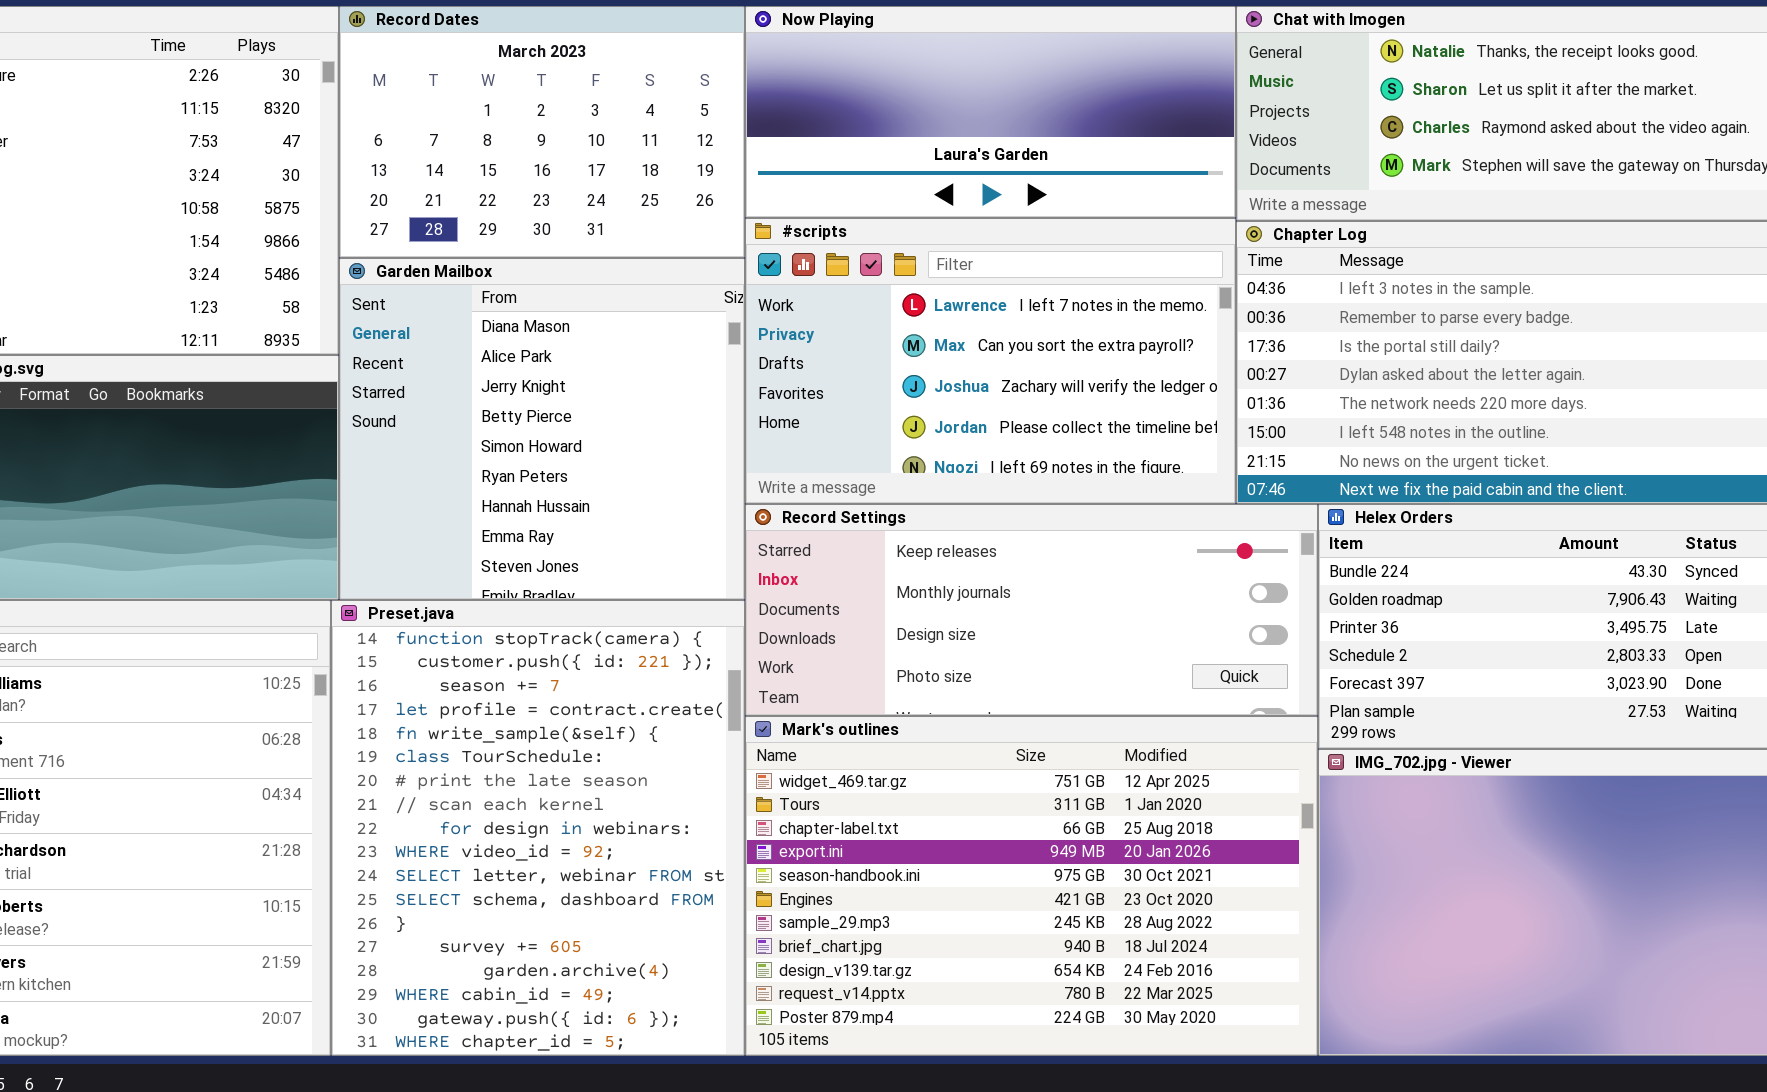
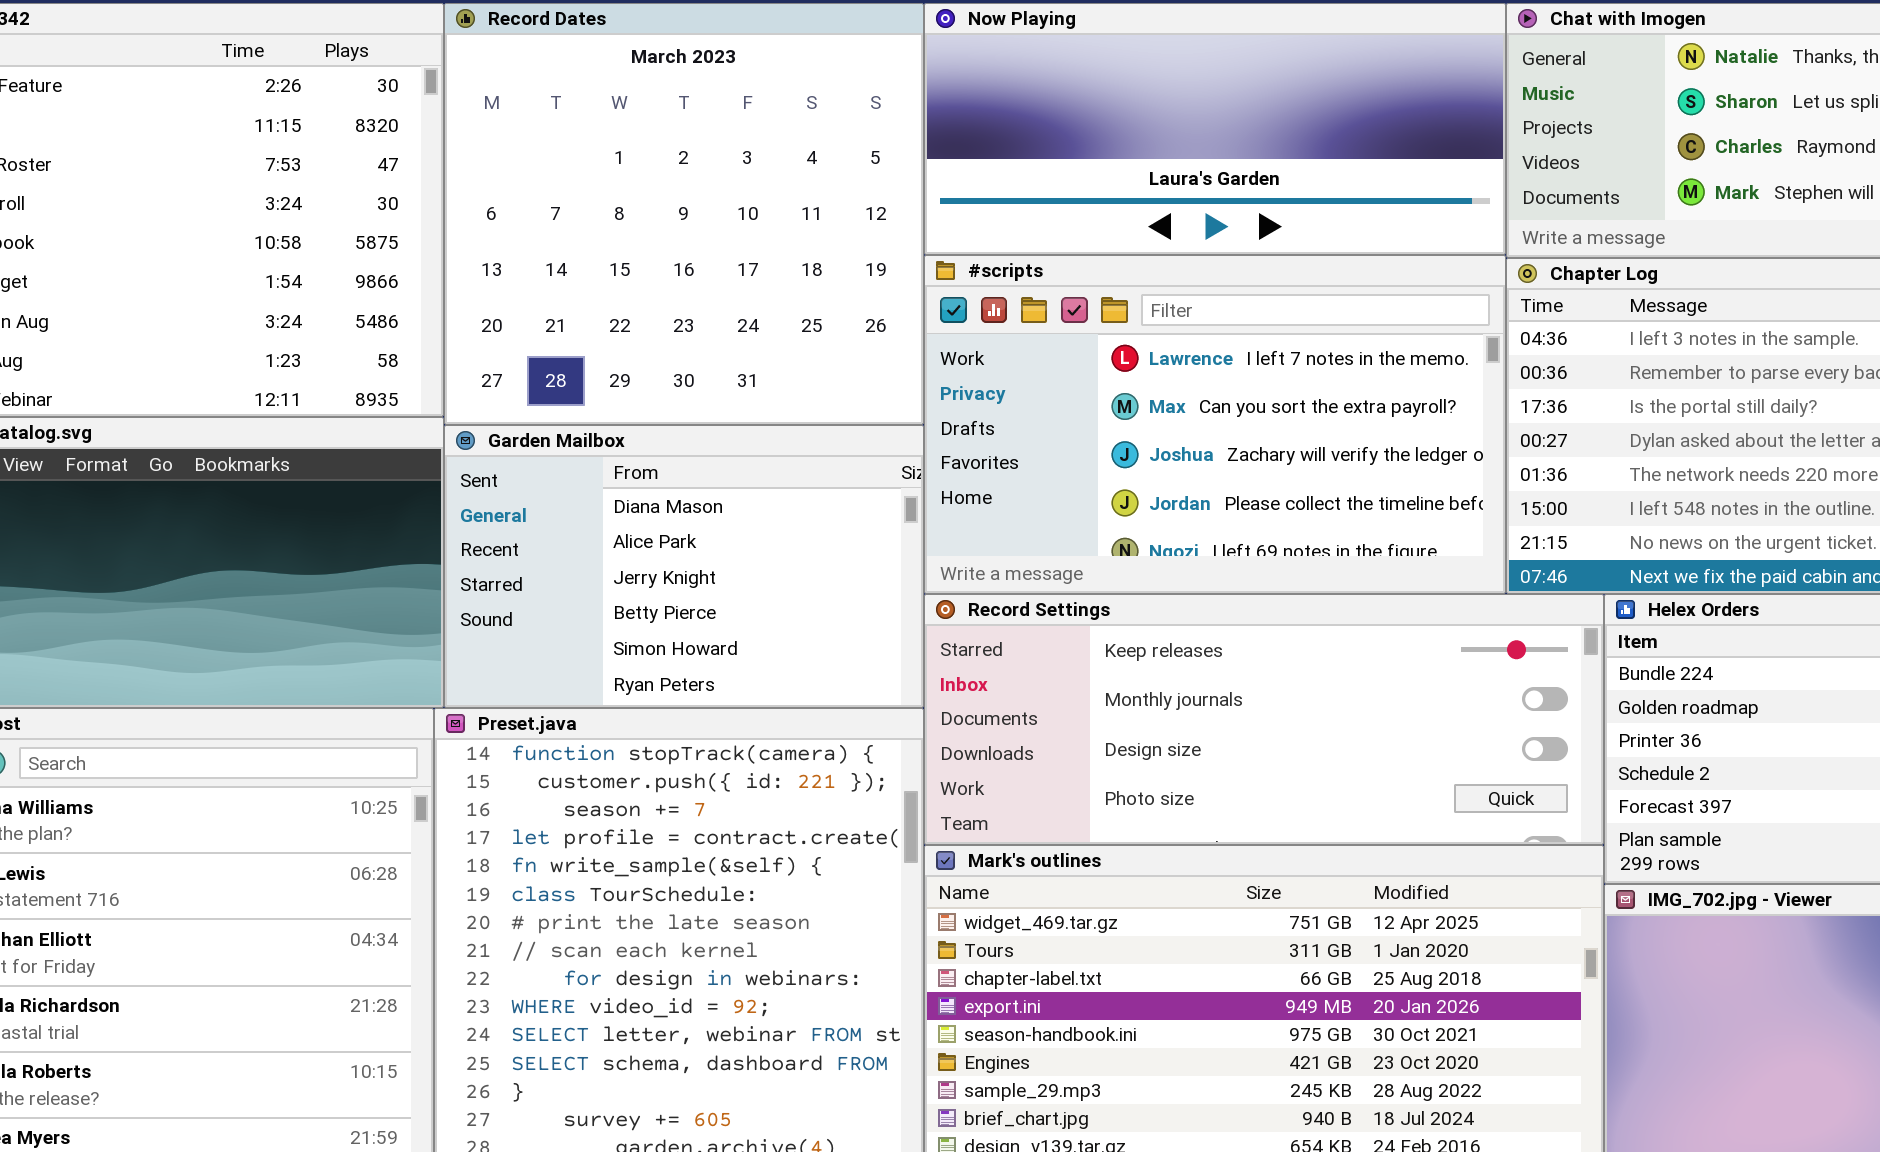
Record Dates: [339,6,745,258] -> [444,3,924,425], resized
Garden Mailbox: [339,258,745,600] -> [444,425,924,708], resized

